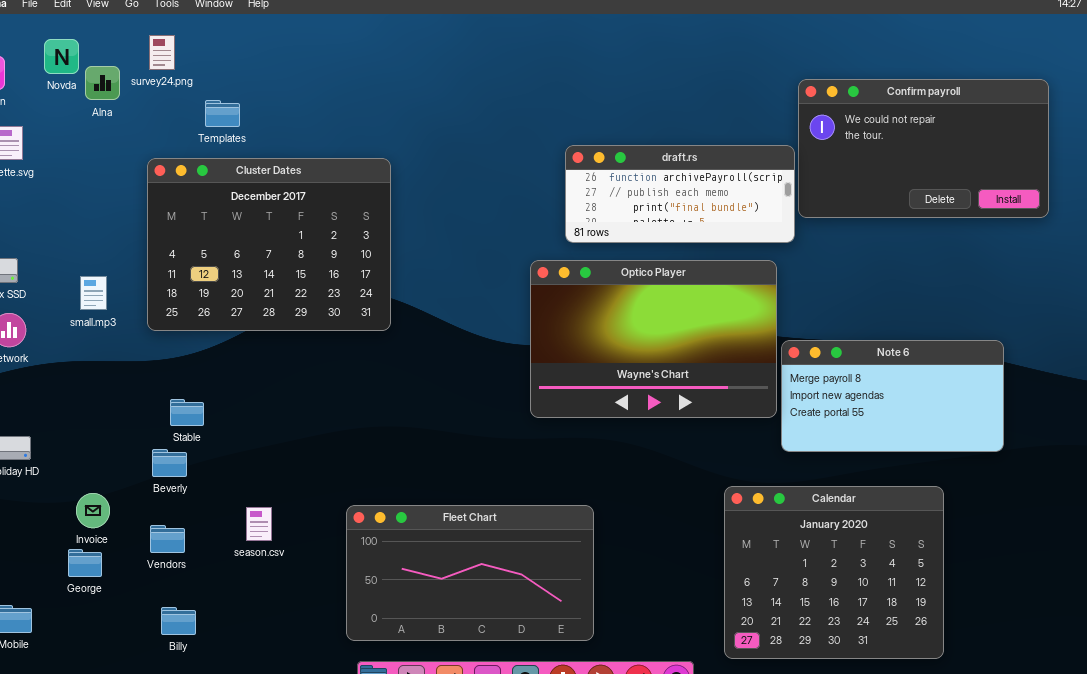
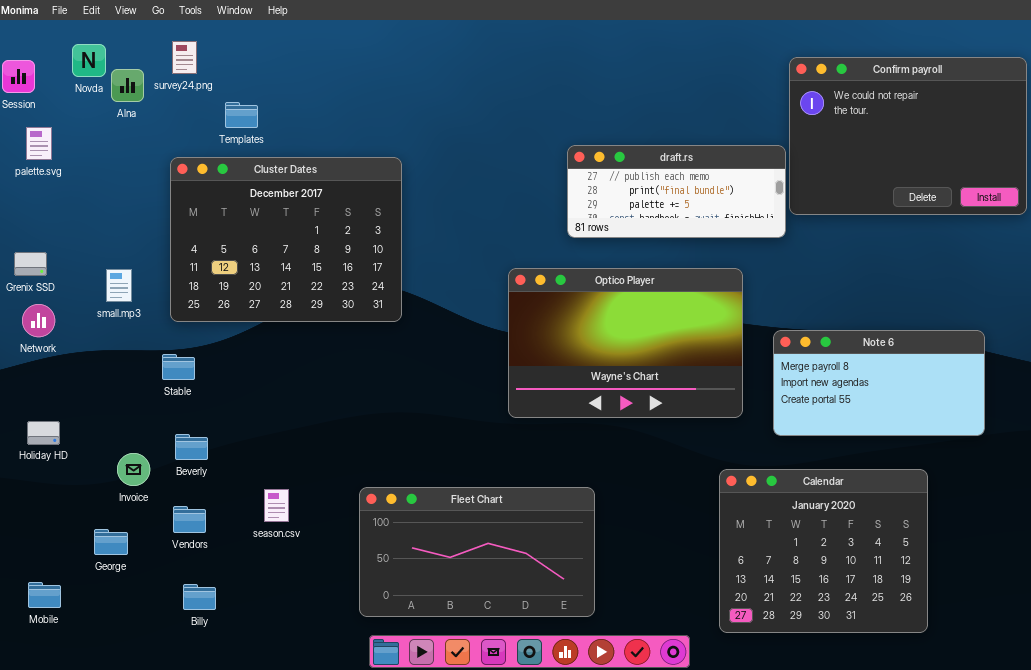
Confirm payroll: [798,79,1049,218] -> [789,57,1027,215], resized
draft.rs: [565,145,795,243] -> [567,145,786,238], scrolled down 1 row
Optico Player: [530,260,777,418] -> [508,268,743,418], moved
Stable: [170,399,204,426] -> [162,354,195,380], moved
Invoice: [76,493,110,528] -> [117,453,150,486], moved

